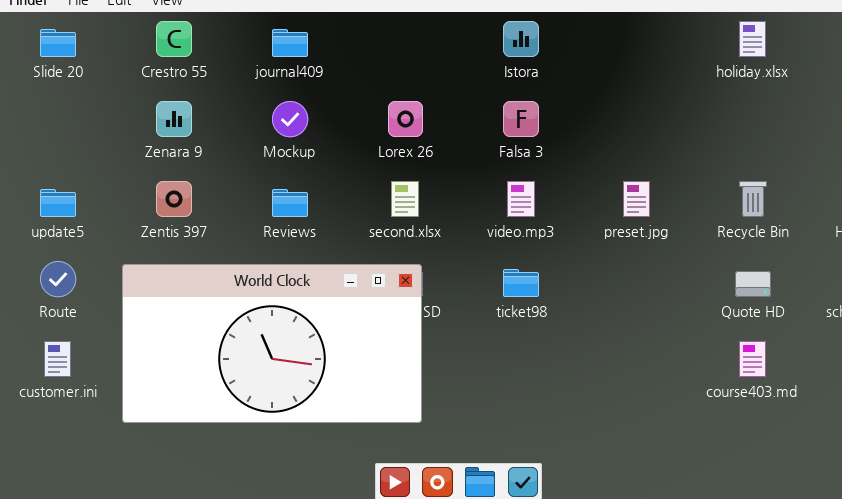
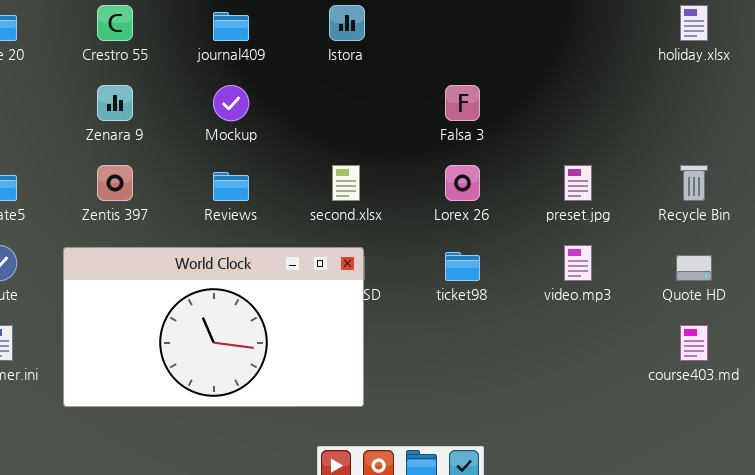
Istora: [503,21,539,57] -> [329,5,365,41], moved
Lorex 26: [388,101,423,137] -> [445,165,480,201], moved
video.mp3: [507,181,535,217] -> [564,245,592,281], moved

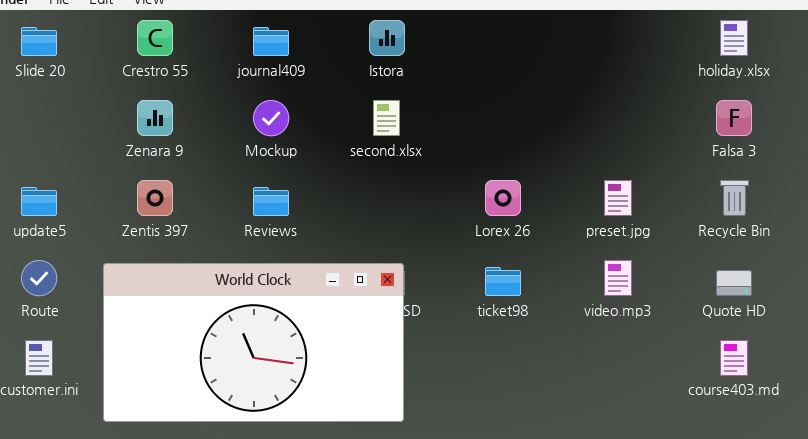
Falsa 3: [445,85,480,121] -> [716,100,752,136], moved
second.xlsx: [332,165,360,201] -> [373,100,400,136], moved

